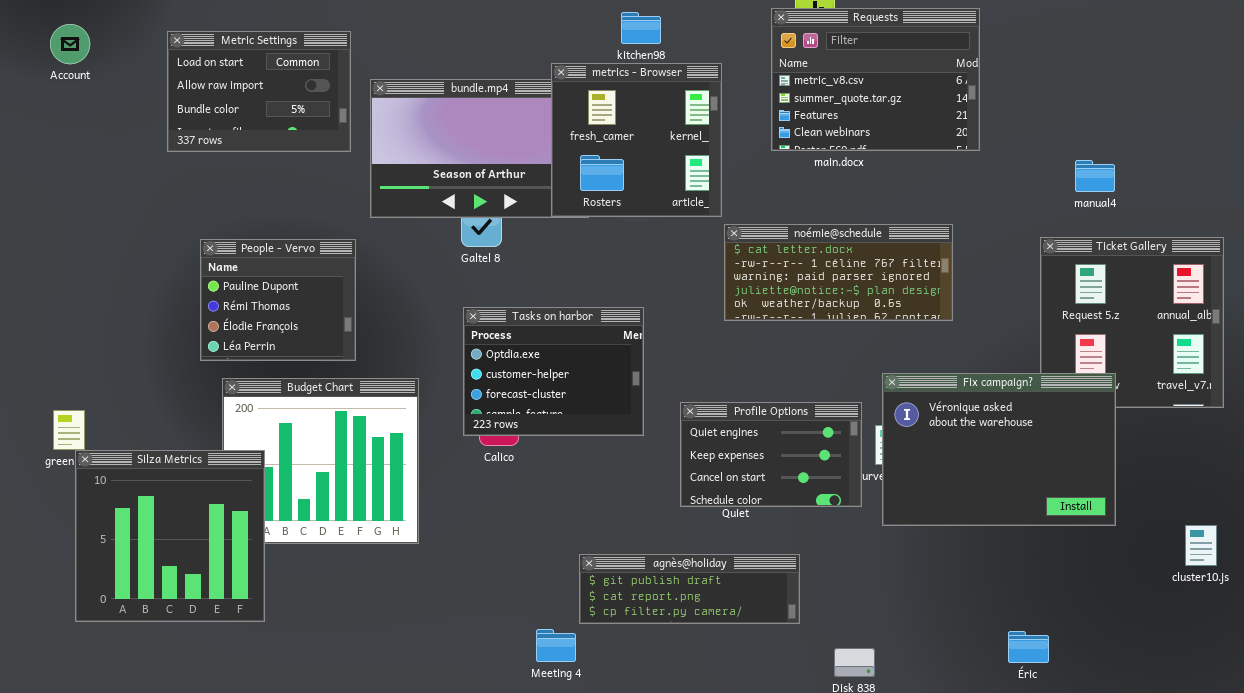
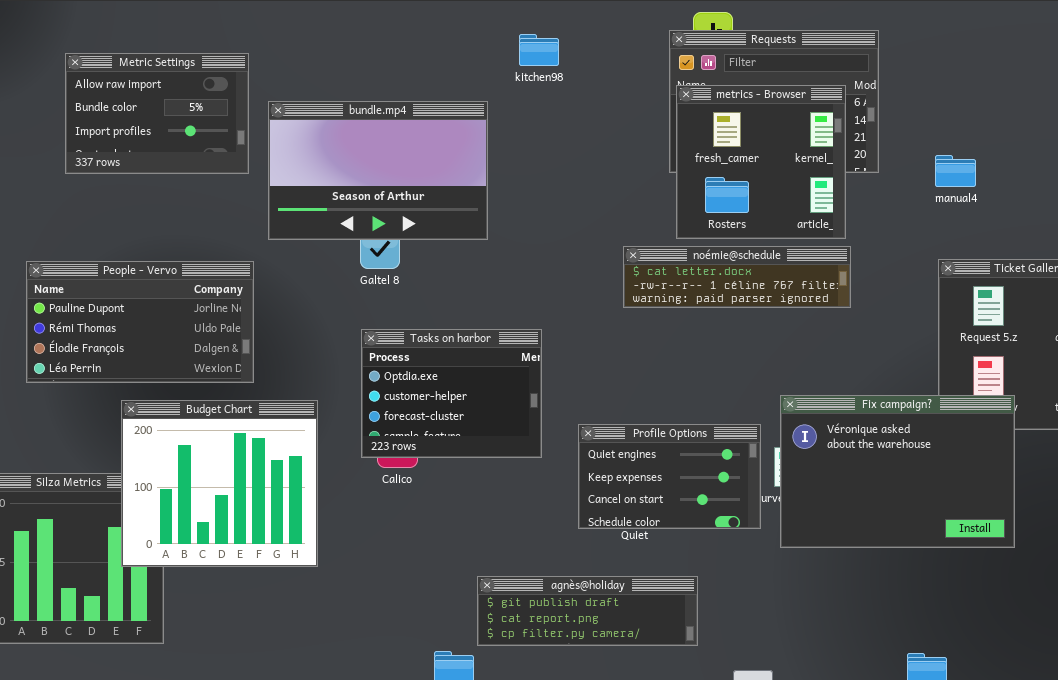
Metric Settings: [167,31,351,152] -> [65,53,249,174], scrolled down 1 row
metrics - Browser: [551,63,722,217] -> [676,85,846,239], moved
manual4: [1075,160,1115,192] -> [935,155,976,187], moved
noémie@schedule: [724,224,953,321] -> [623,246,851,308], resized
People - Vervo: [200,239,356,361] -> [26,261,254,383], resized
Budget Chart: [222,378,419,544] -> [121,400,318,567], raised

